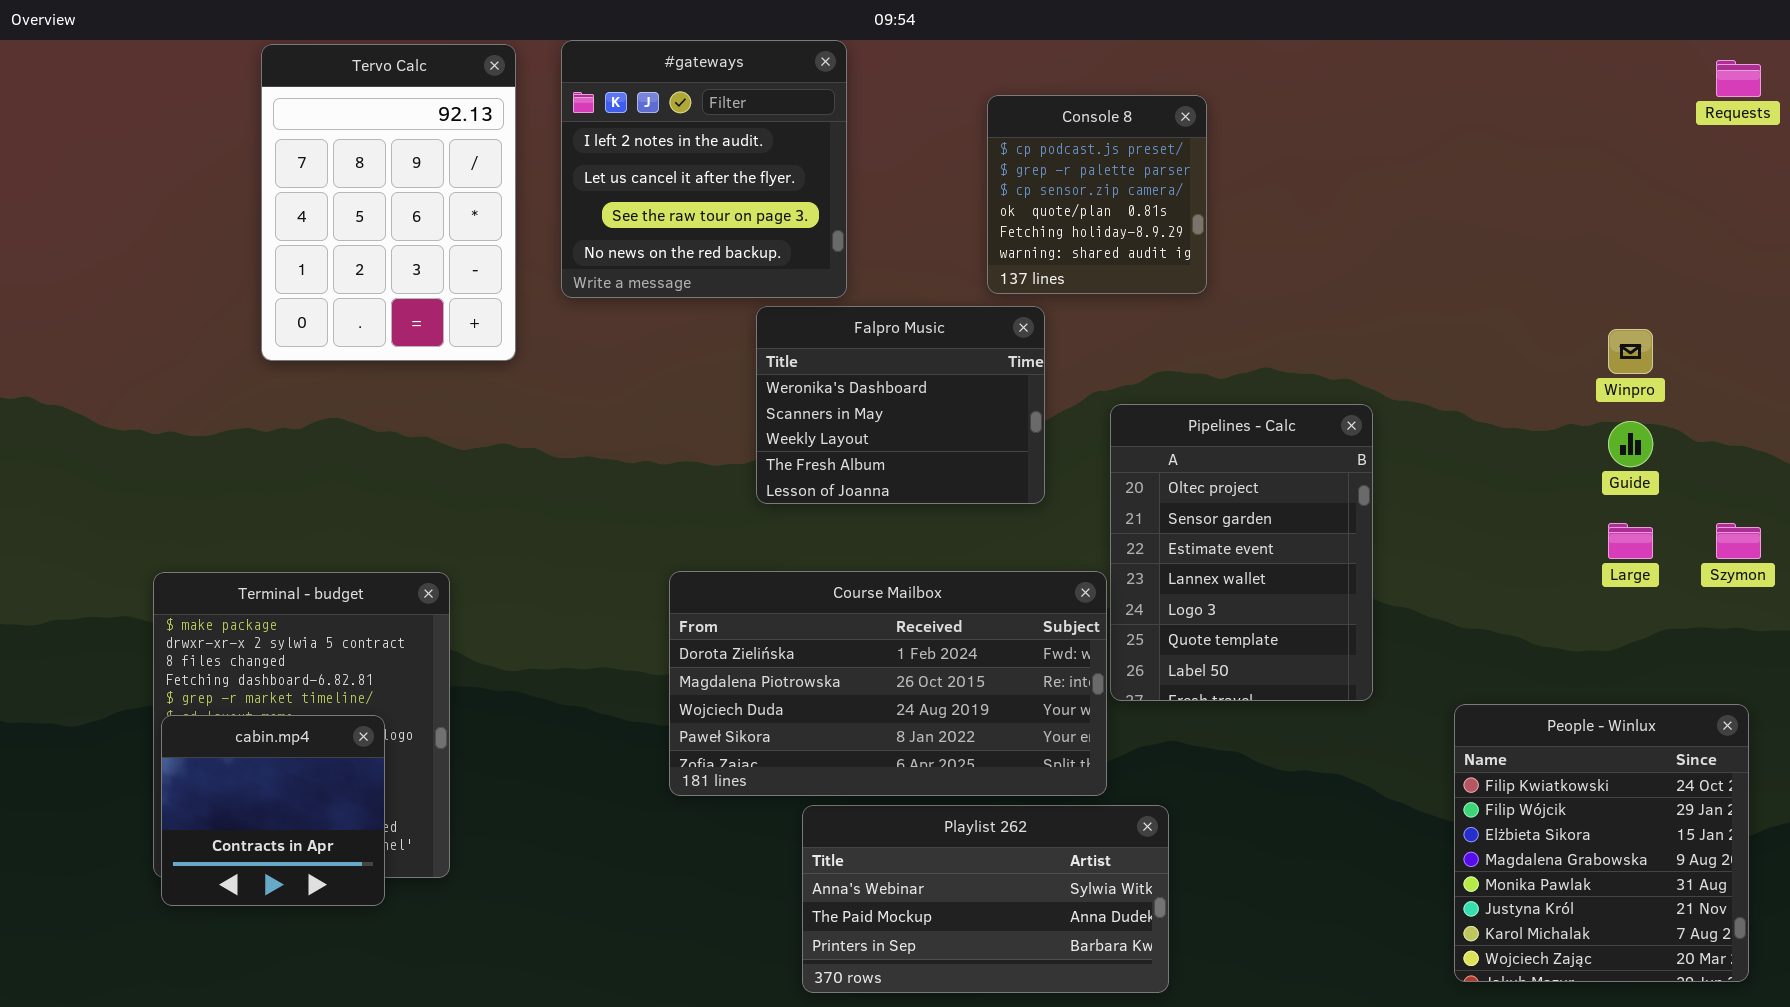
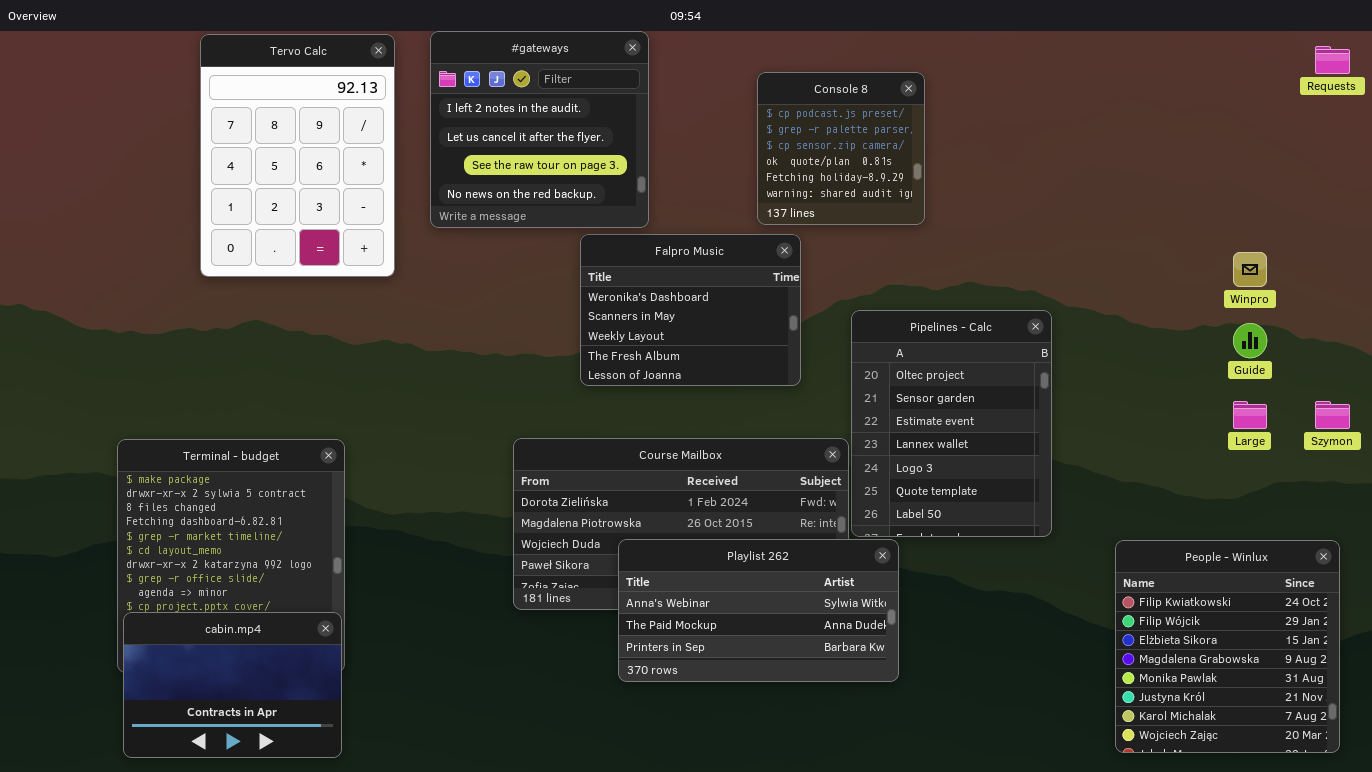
cabin.mp4: [161,715,385,906] -> [123,612,342,758], moved, resized
Playlist 262: [802,805,1169,993] -> [618,539,899,682], moved

